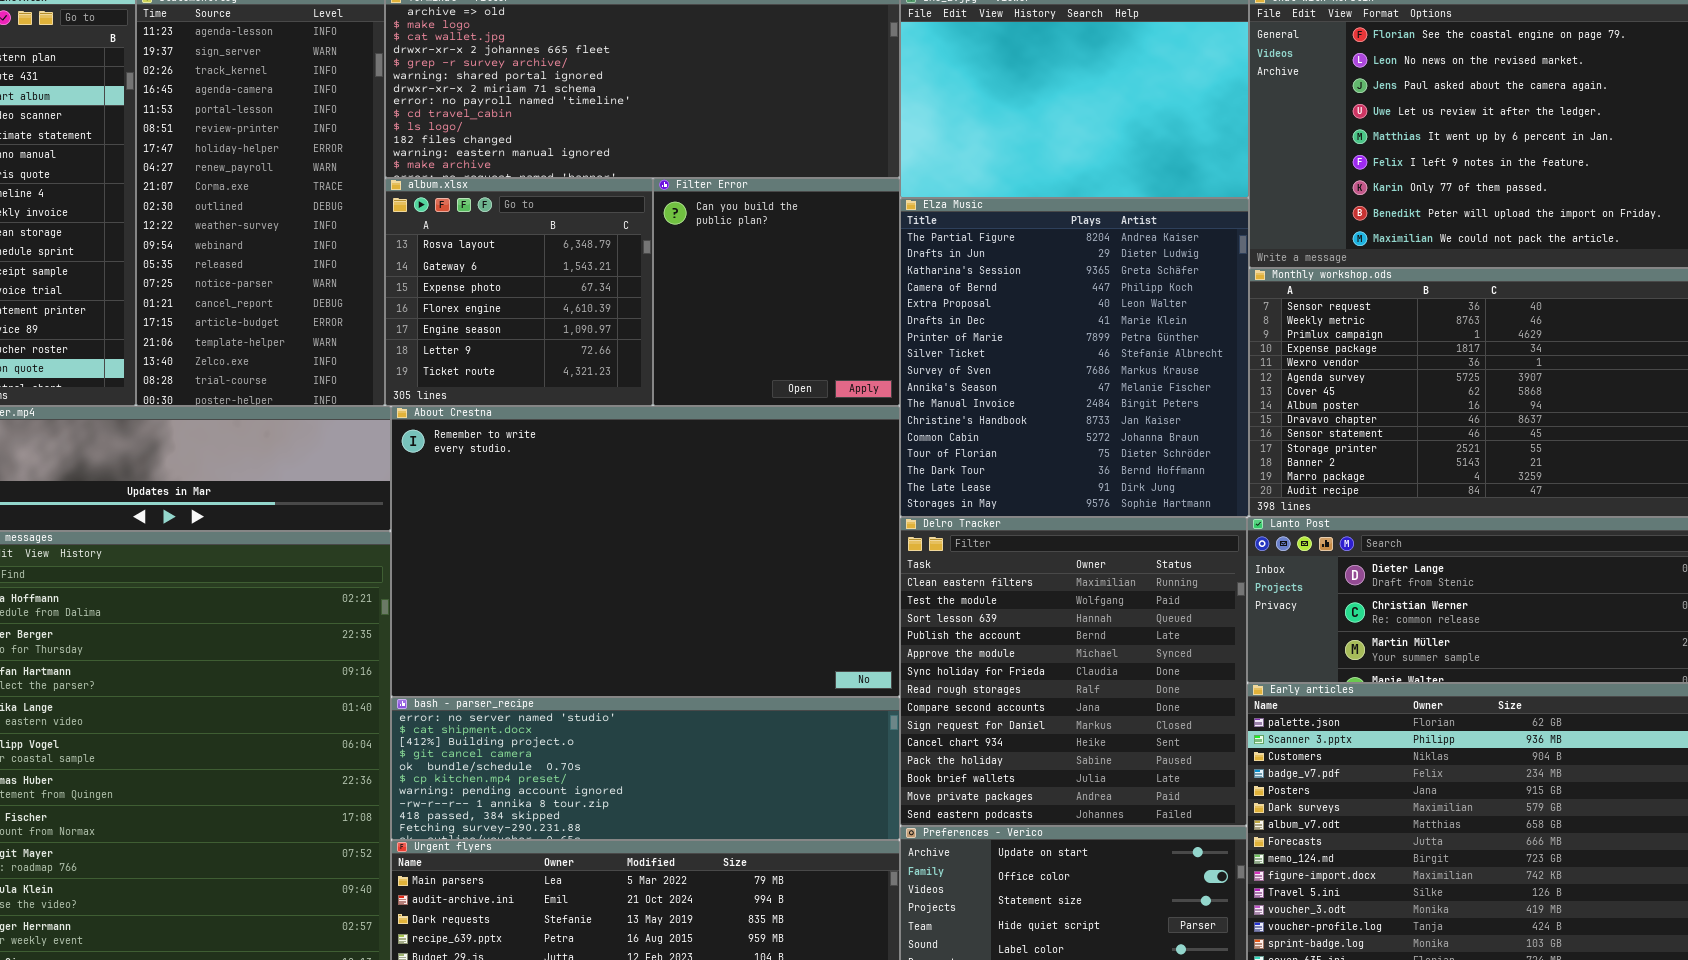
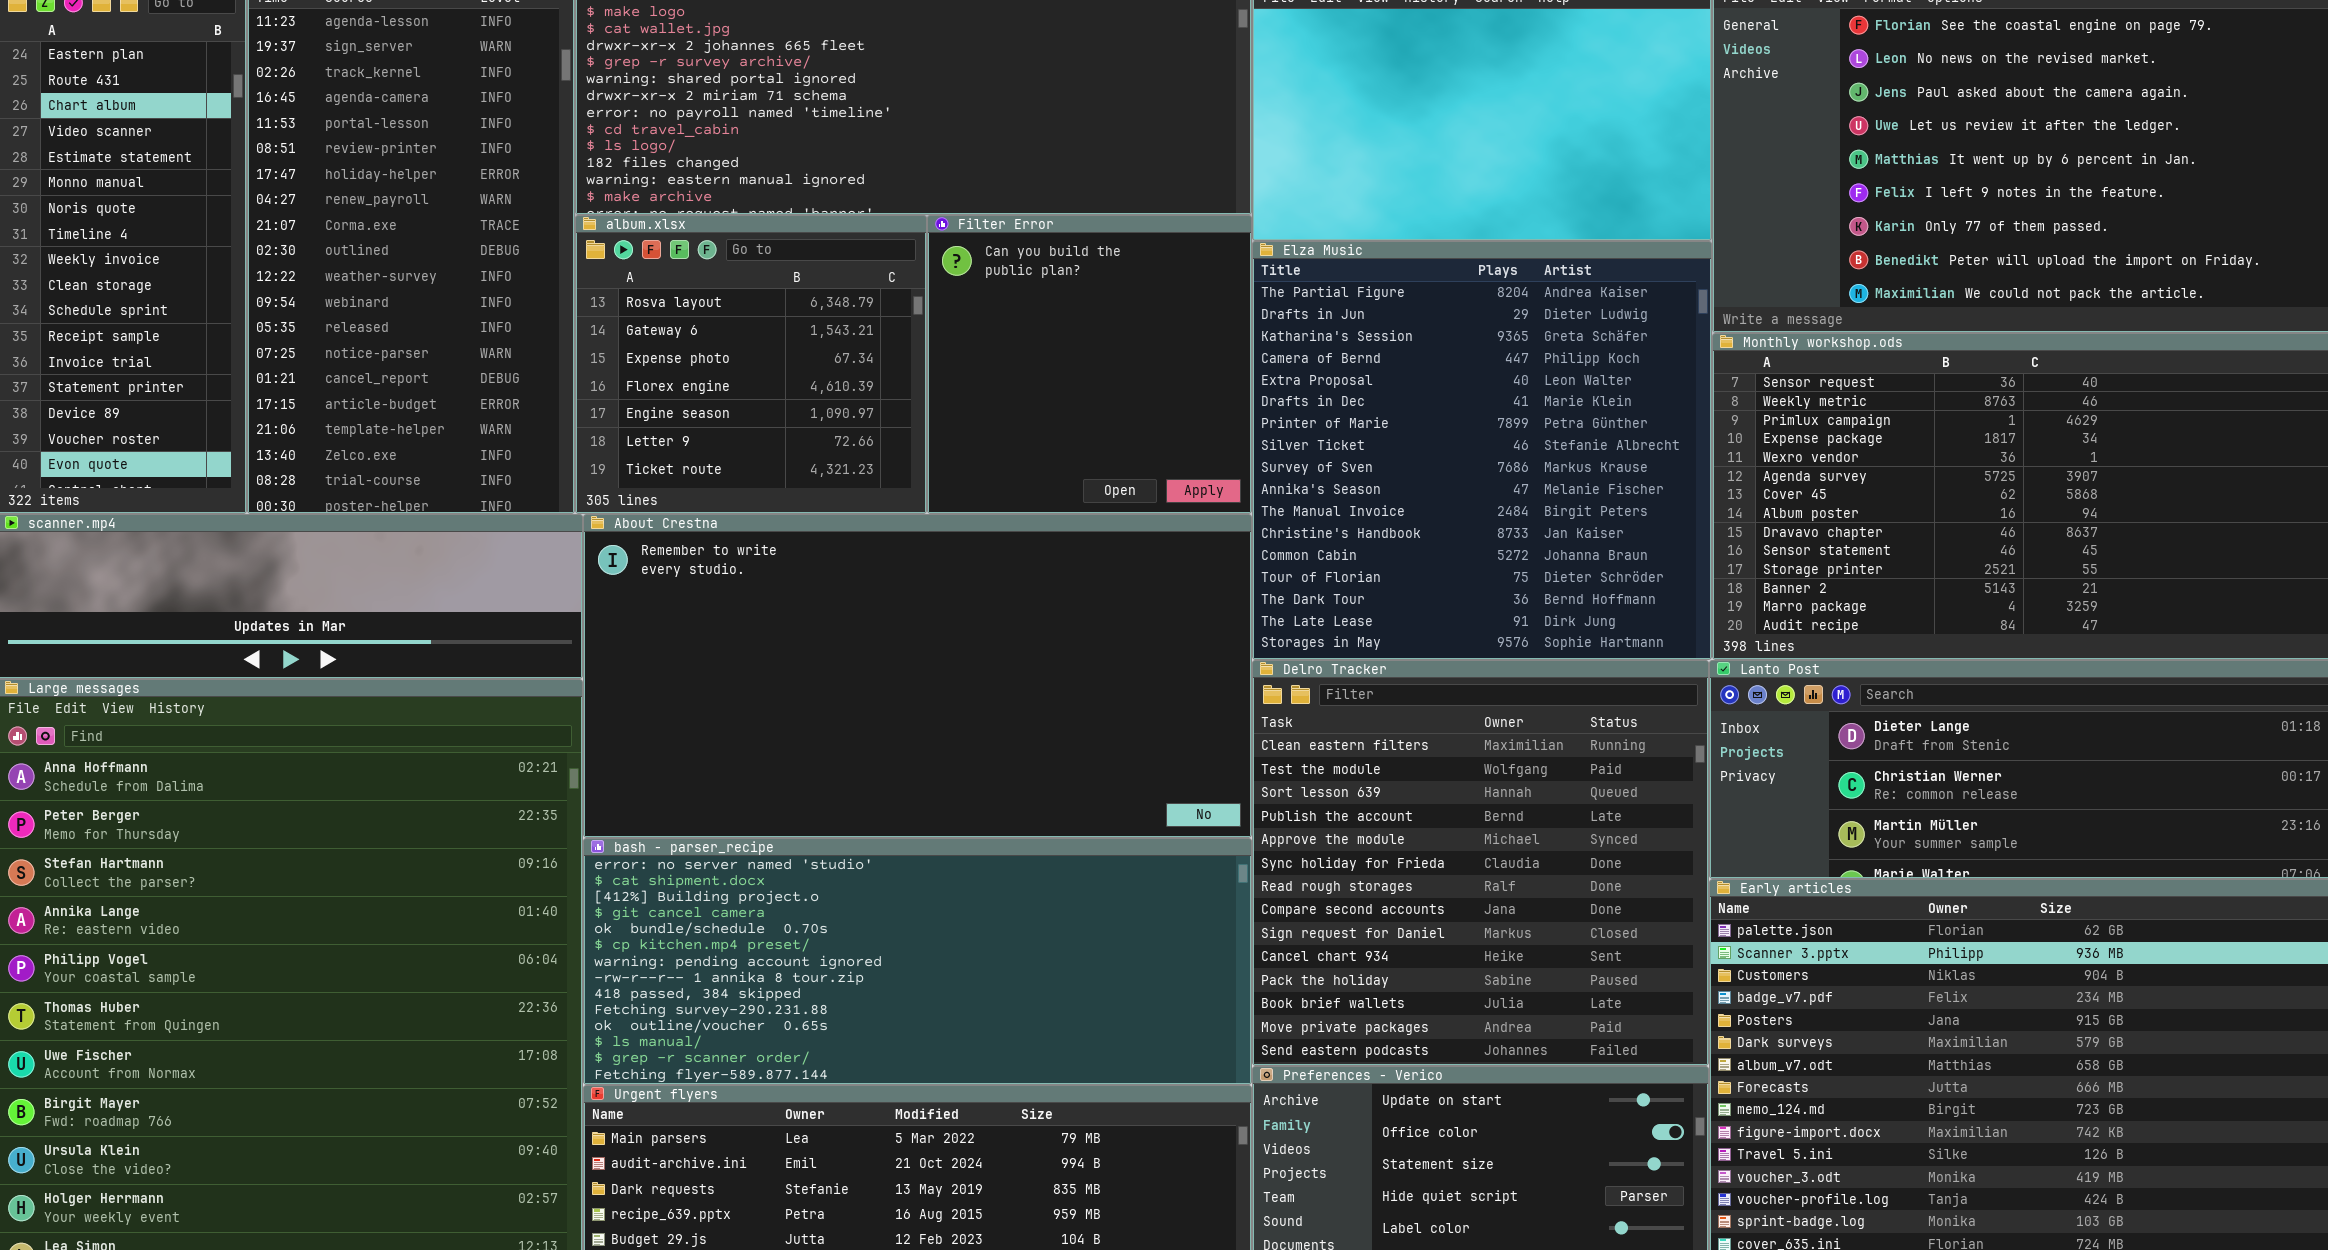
About Crestna: [391,406,900,697] -> [583,514,1252,838], resized
bash - parser_recipe: [391,697,900,840] -> [583,838,1252,1085], resized

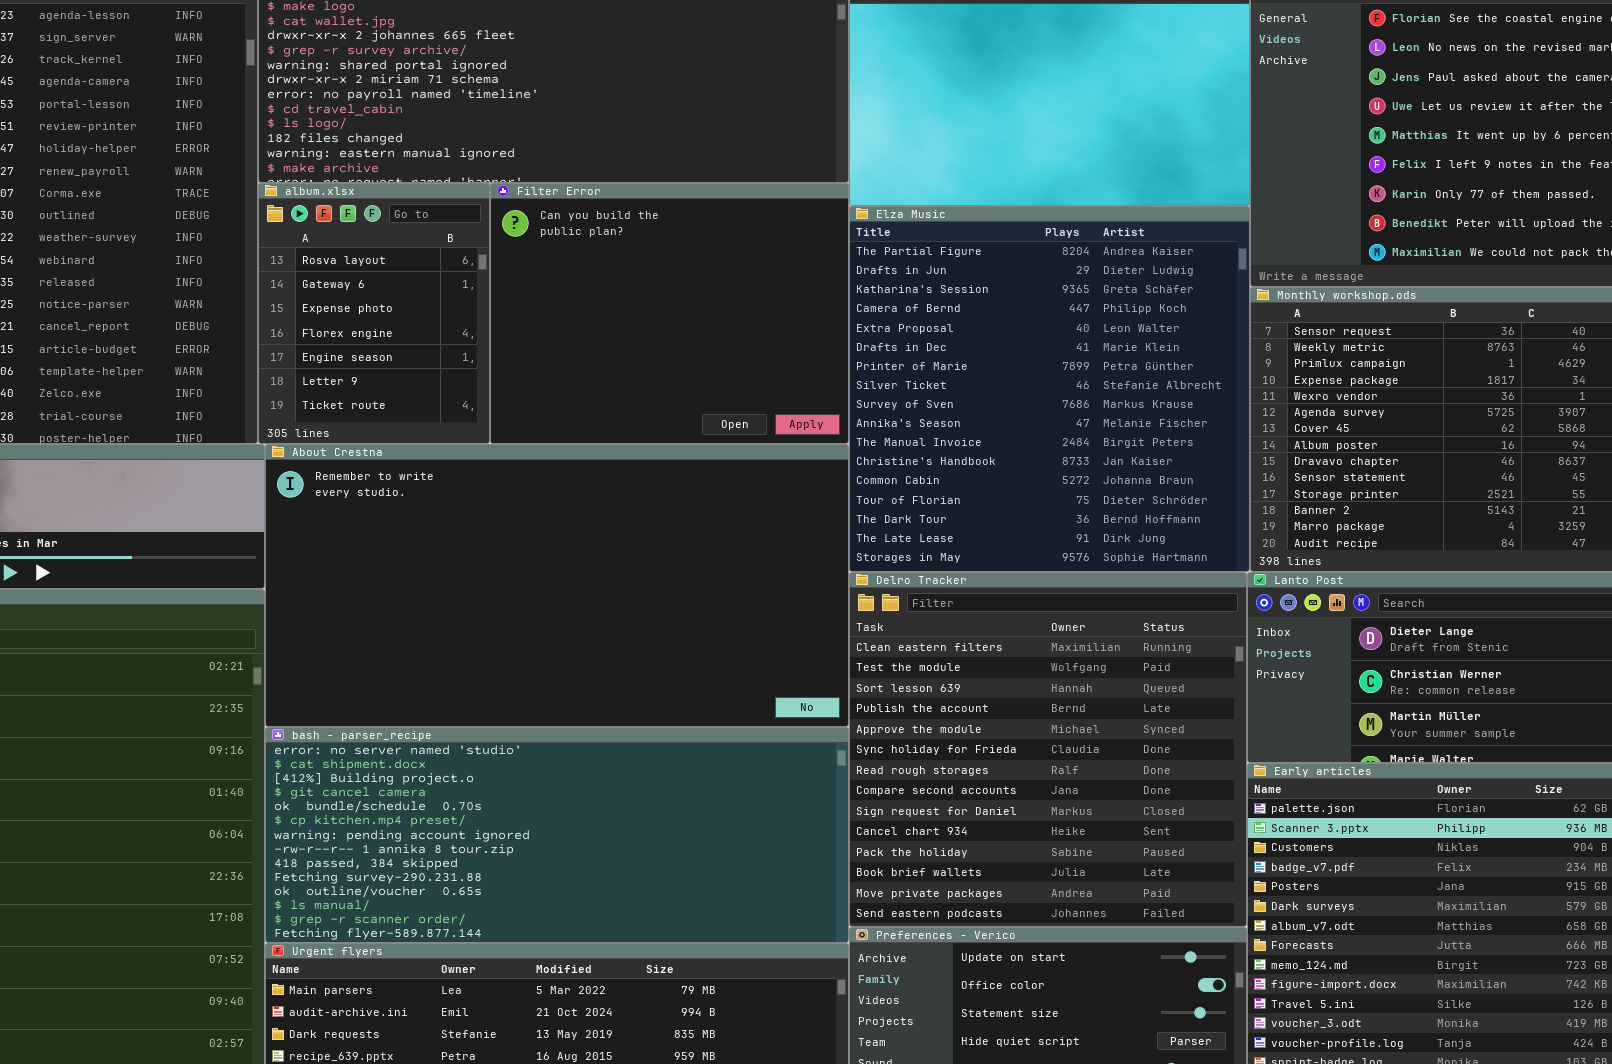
album.xlsx: [575,215,927,514] -> [258,183,490,444], resized
Filter Error: [927,215,1252,514] -> [490,183,849,444], resized

